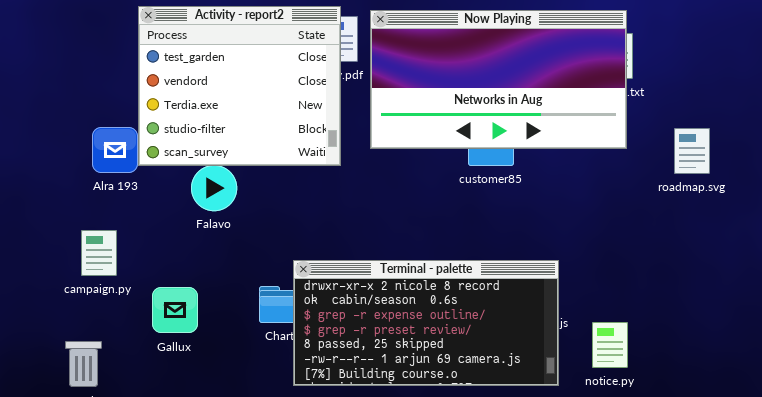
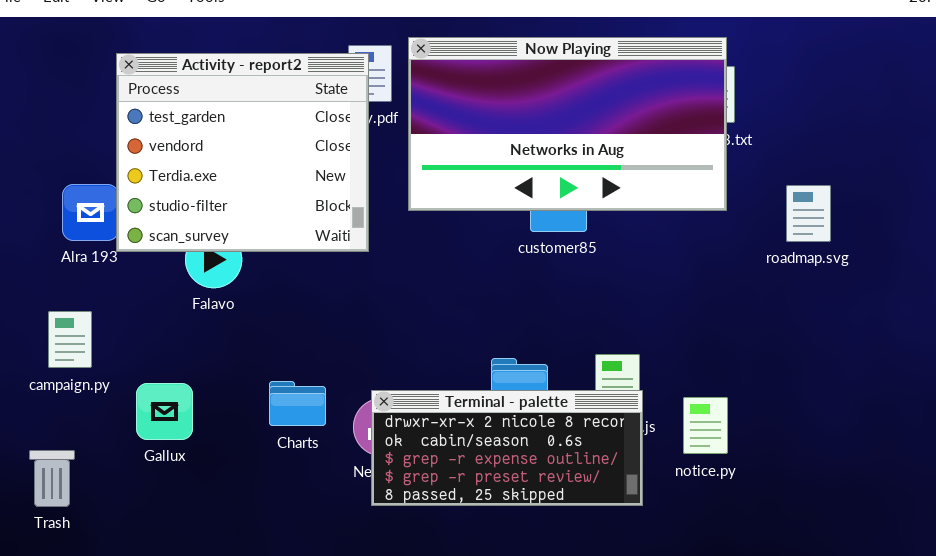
Activity - report2: [138,6,341,166] -> [116,53,369,252], moved
Terminal - palette: [293,260,559,386] -> [371,390,643,506], resized
notice.py: [592,322,628,368] -> [683,397,728,454], moved

